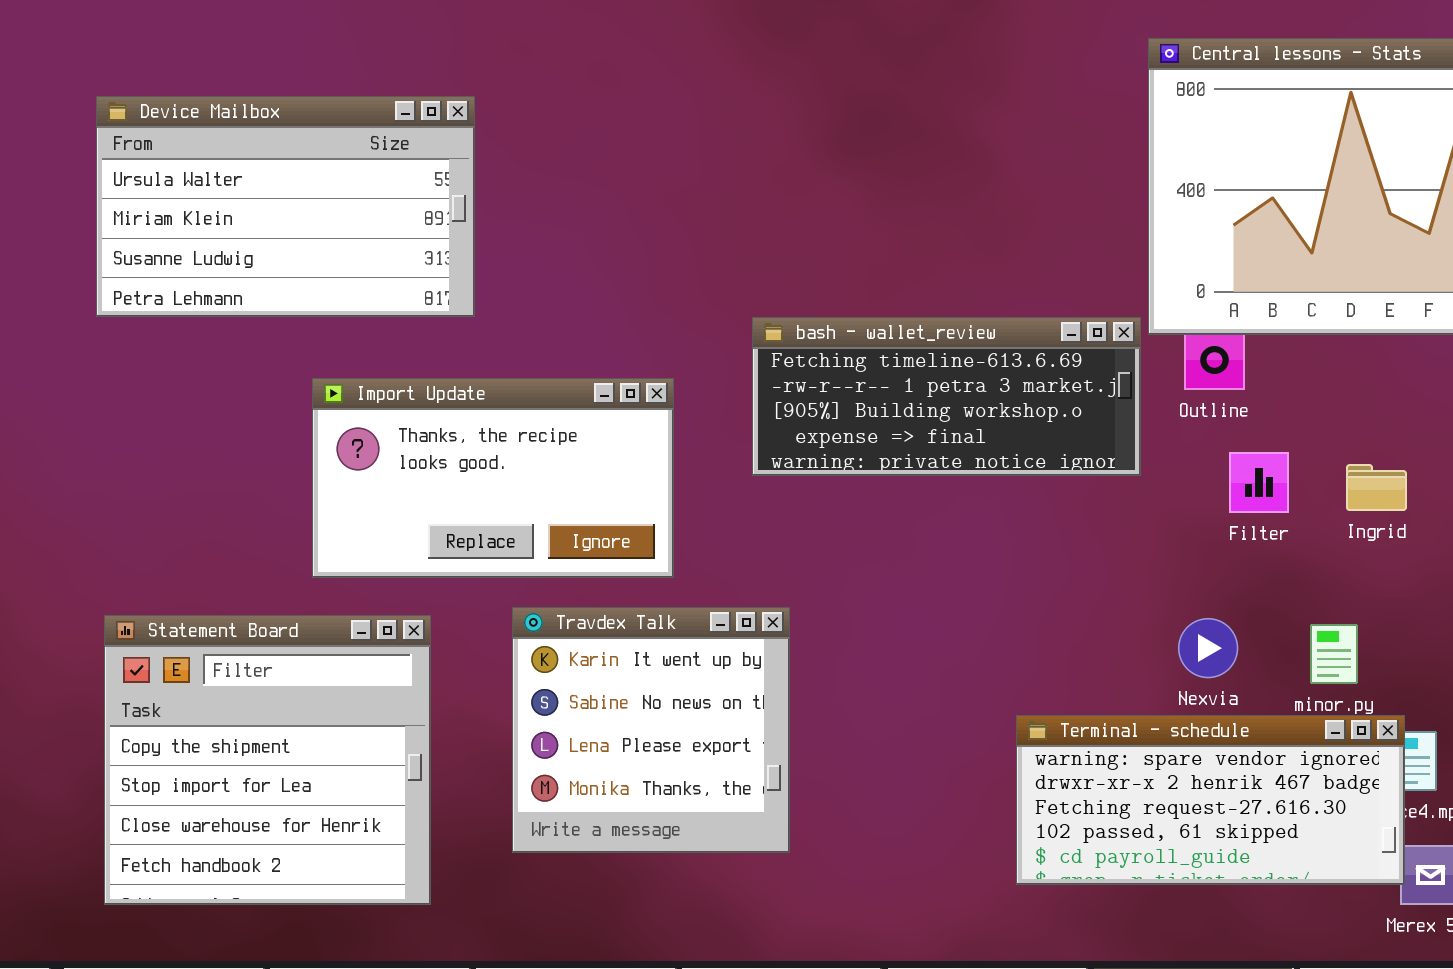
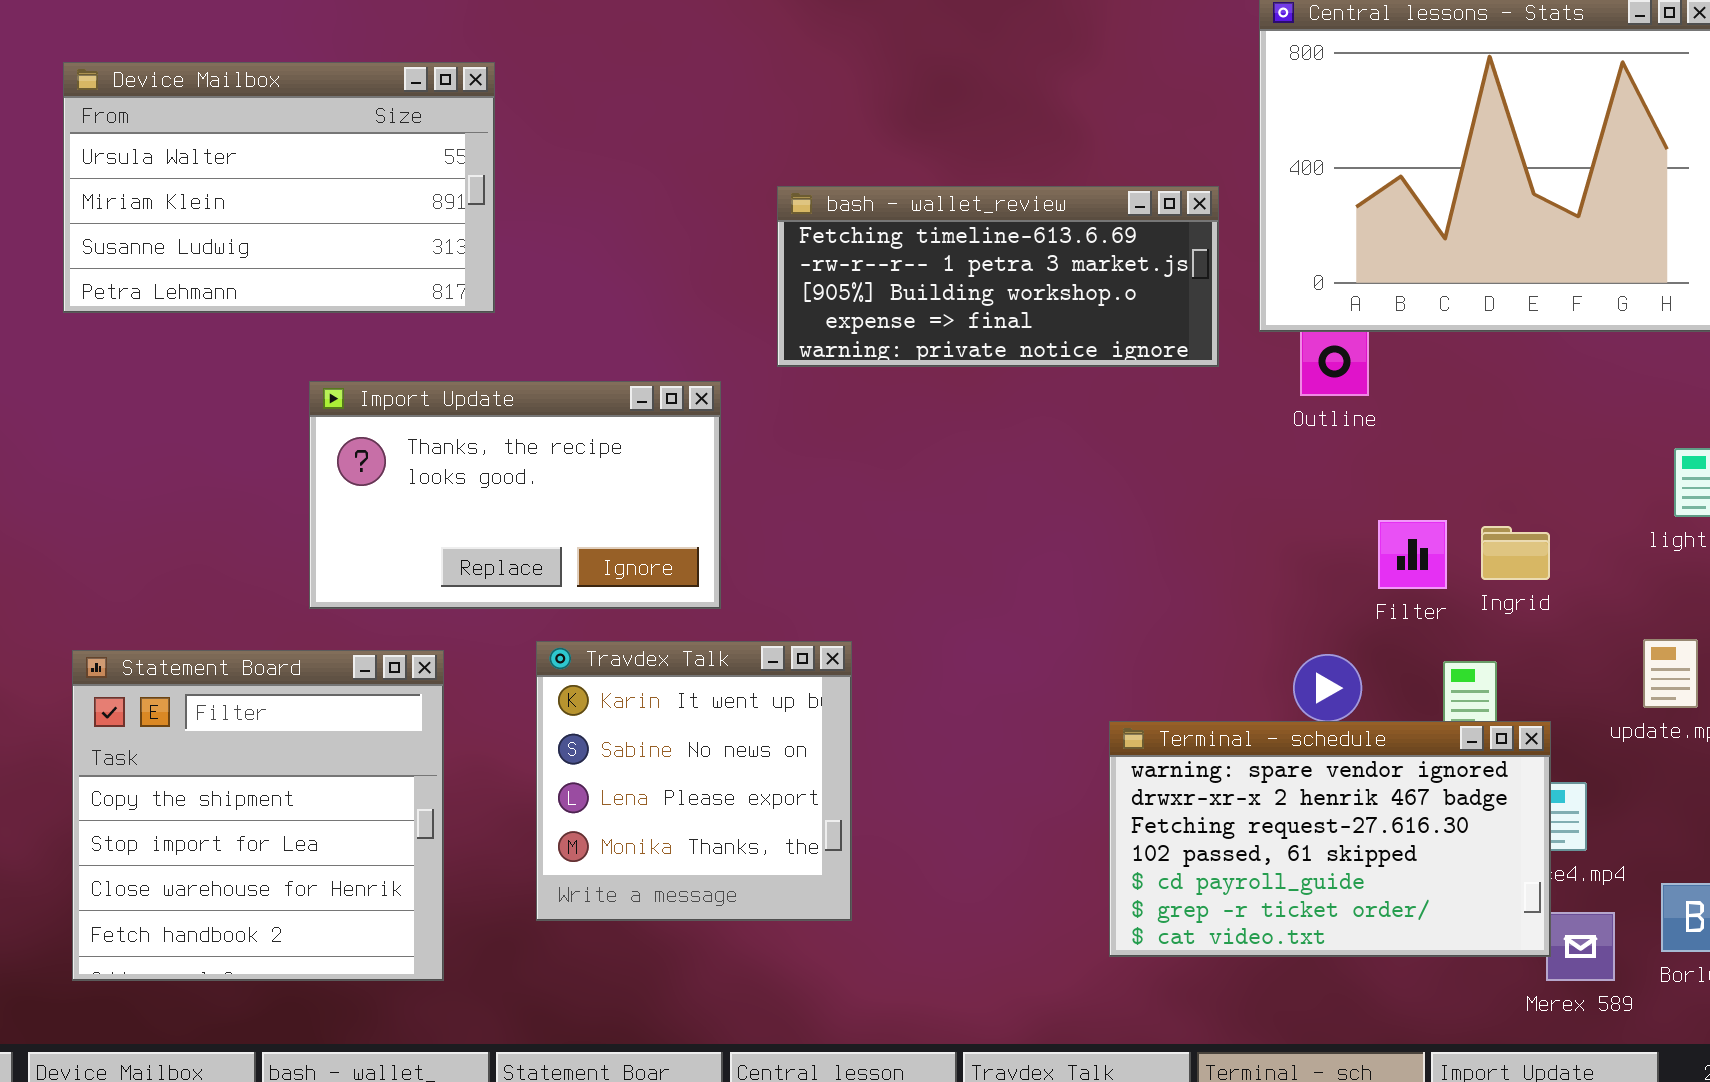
bash - wallet_review: [752,317,1141,476] -> [777,186,1219,367], moved
Filter: [1229,452,1289,513] -> [1378,520,1447,589], moved
Ingrid: [1346,464,1407,511] -> [1481,526,1550,580], moved
Terminal - schedule: [1016,715,1405,885] -> [1109,721,1551,957], resized

